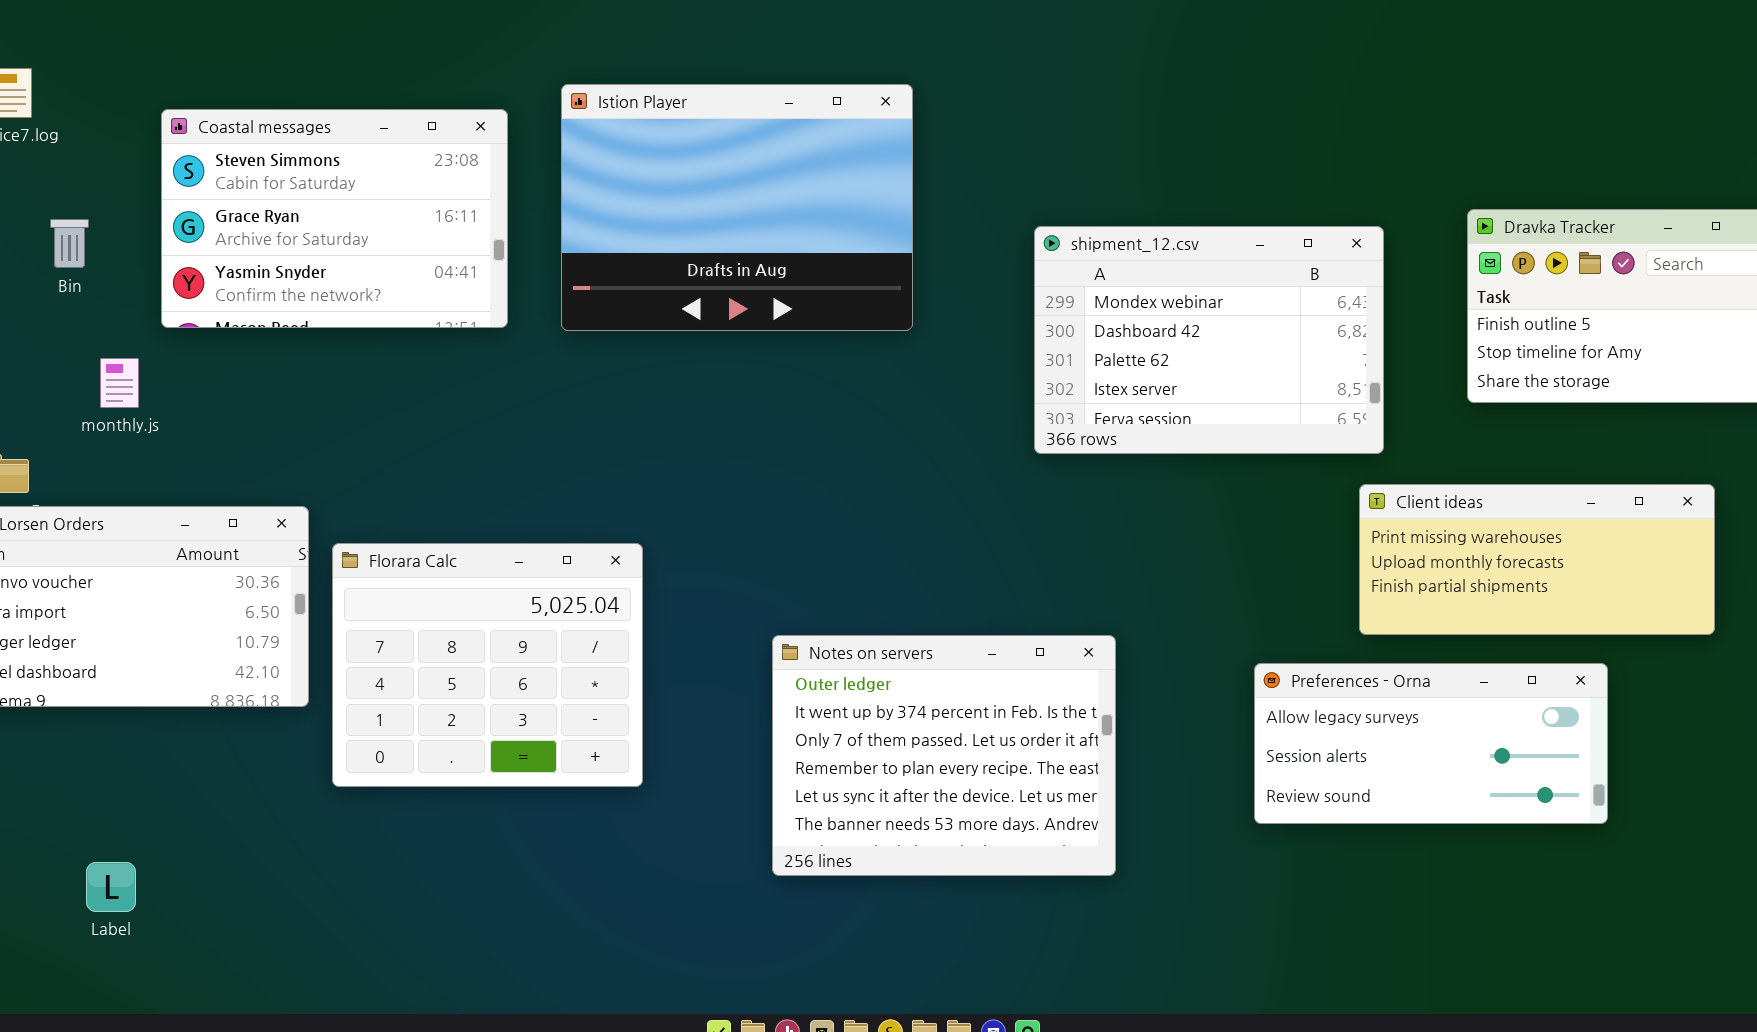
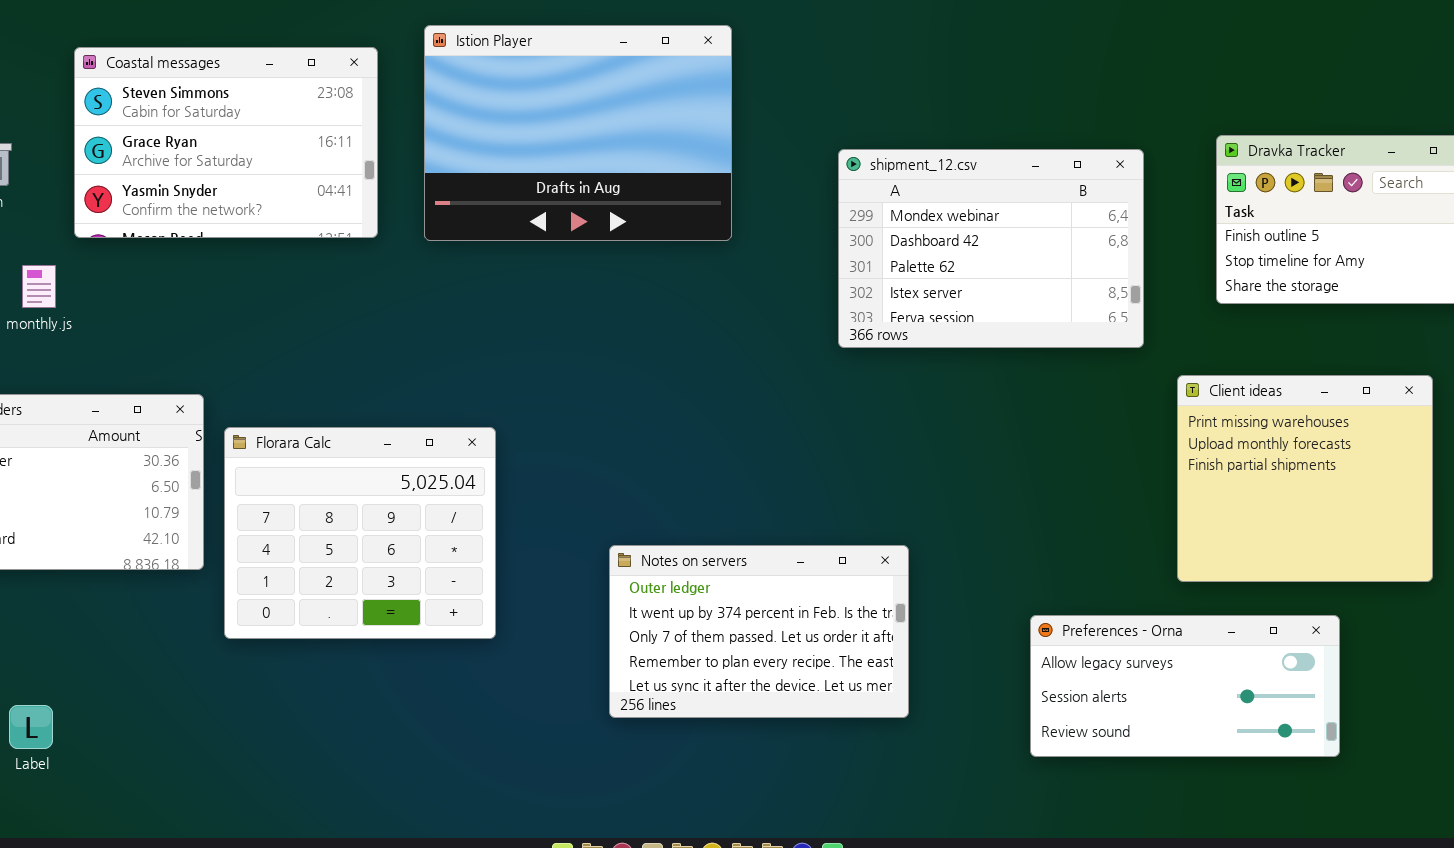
Client ideas: [1359,484,1715,635] -> [1177,375,1433,582], resized
Notes on servers: [772,635,1116,876] -> [609,545,909,718], resized
Preferences - Orna: [1254,663,1608,824] -> [1030,615,1340,757], moved

